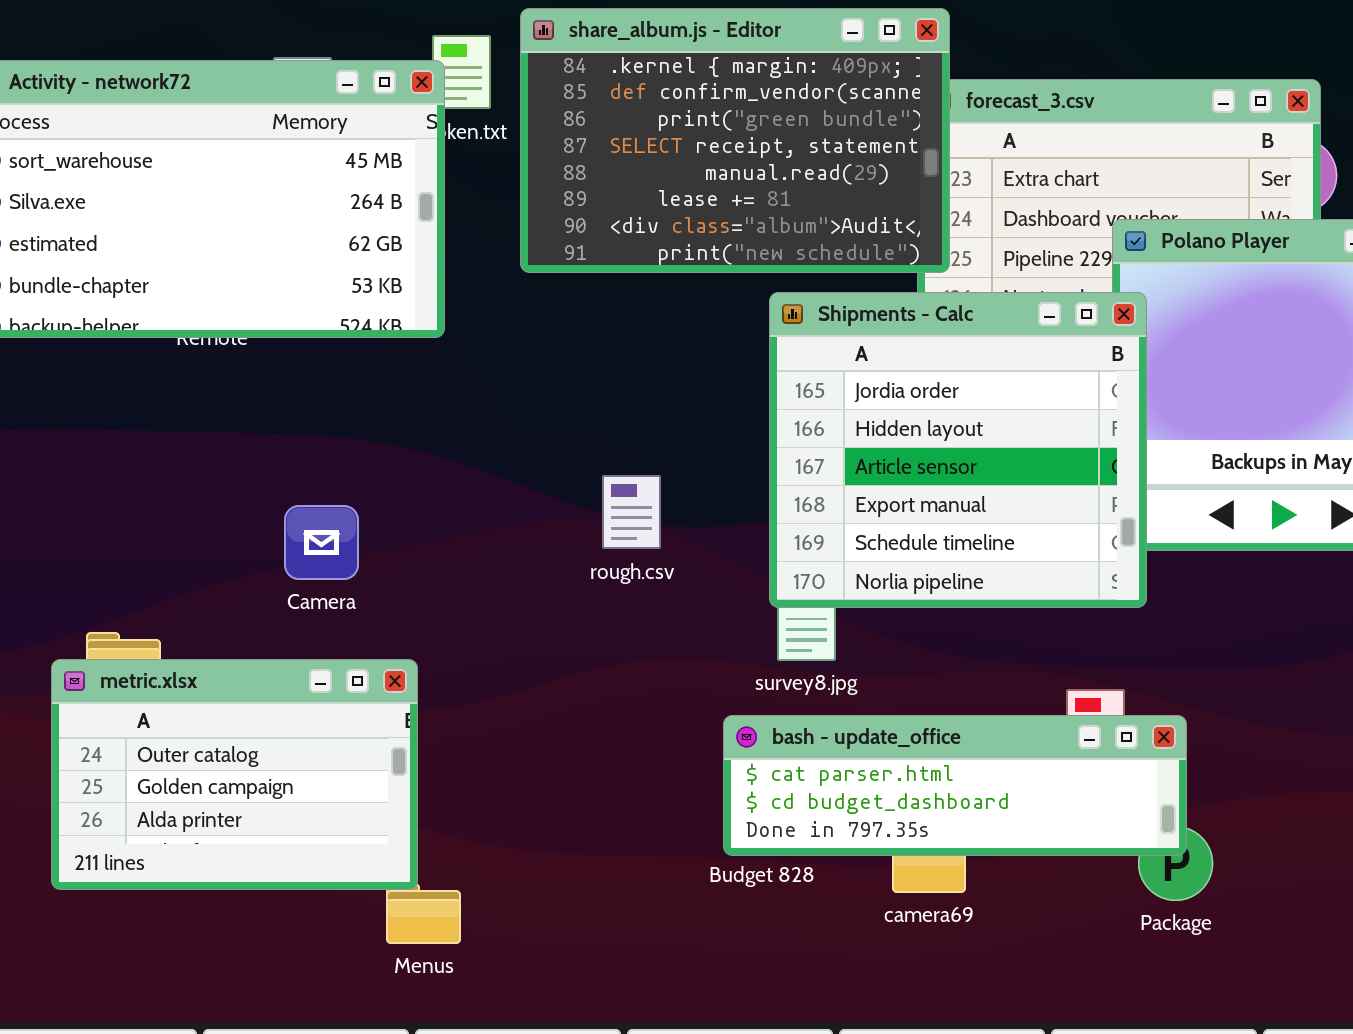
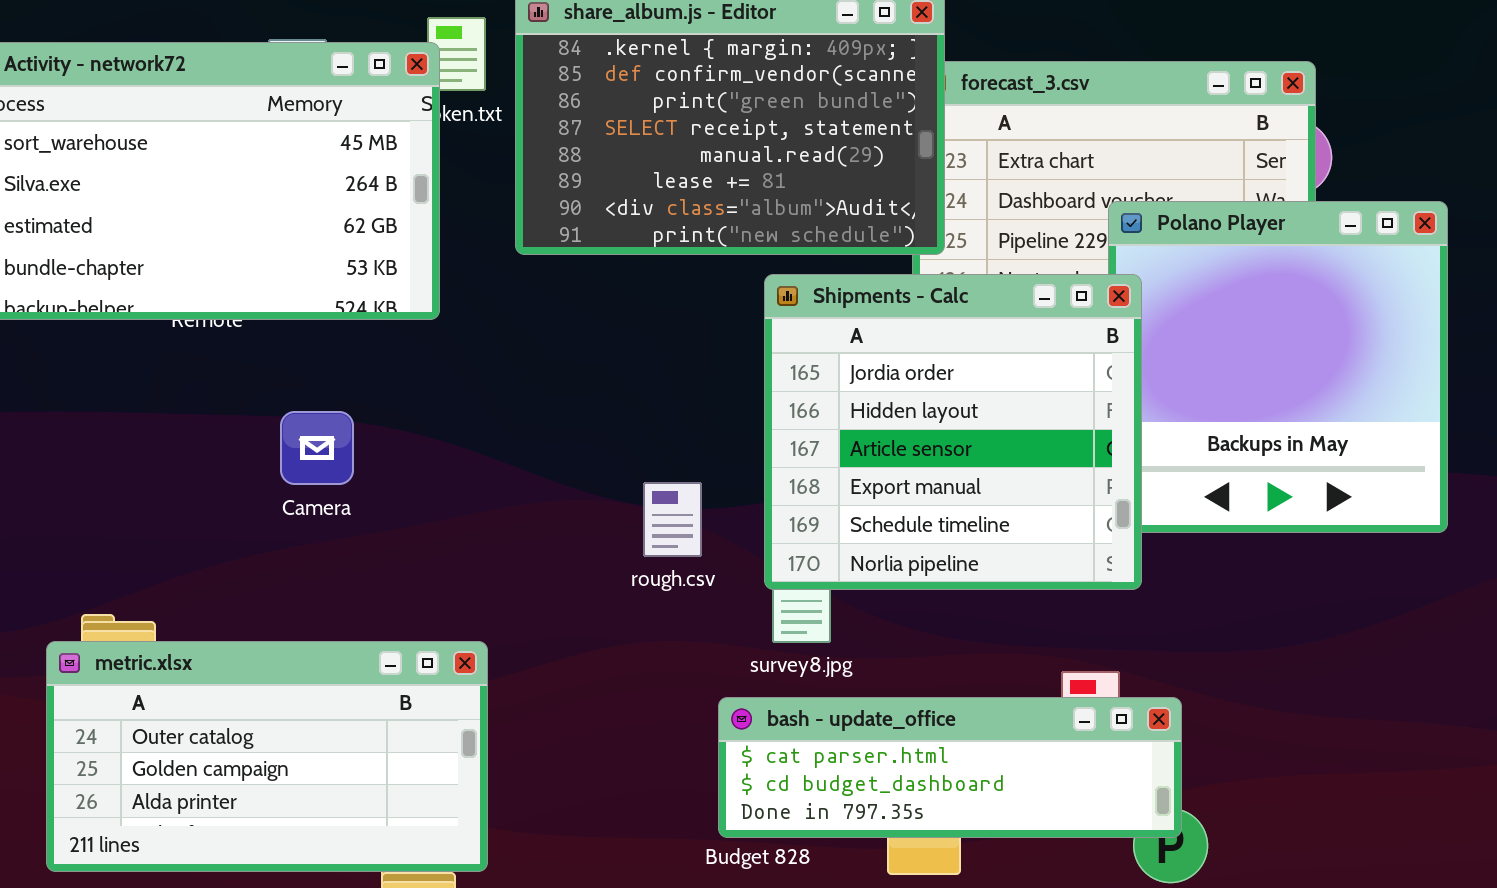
rough.csv: [602,475,661,549] -> [643,482,702,557], moved
Camera: [284,505,359,580] -> [280,411,354,485], moved
metric.xlsx: [51,659,418,890] -> [46,641,488,872], resized

